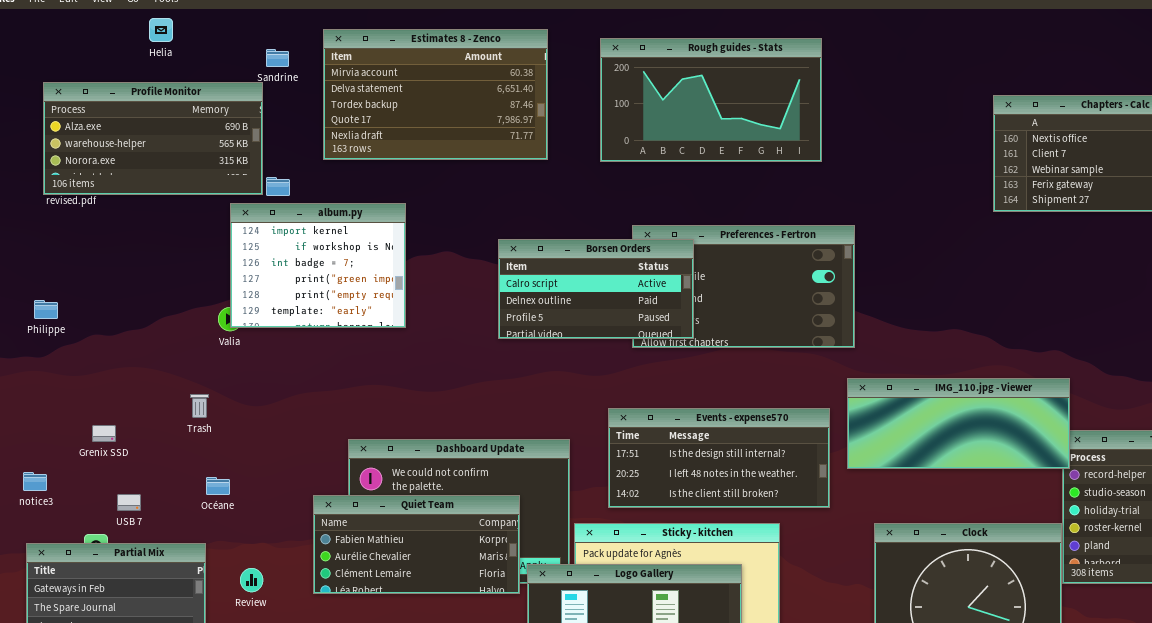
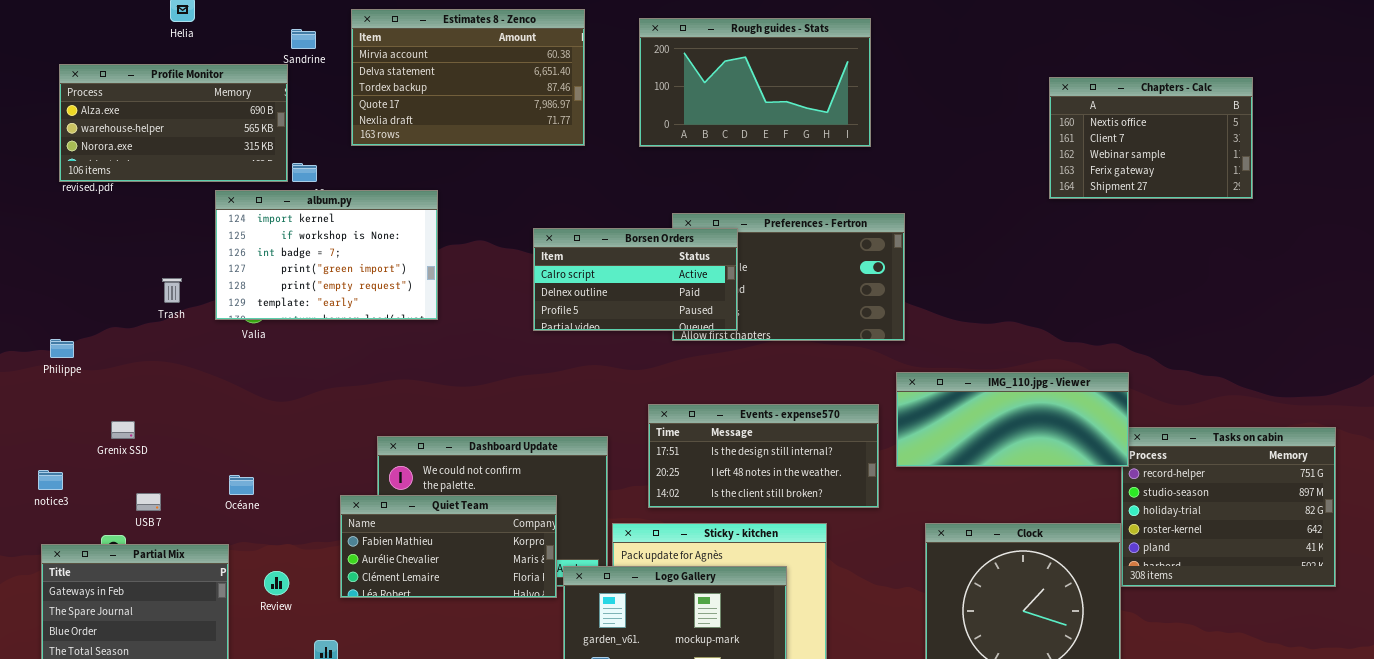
album.py: [230,203,406,328] -> [215,190,438,320], resized
Philippe: [34,300,58,319] -> [50,339,74,358], moved
Trash: [190,394,209,418] -> [162,278,182,303], moved

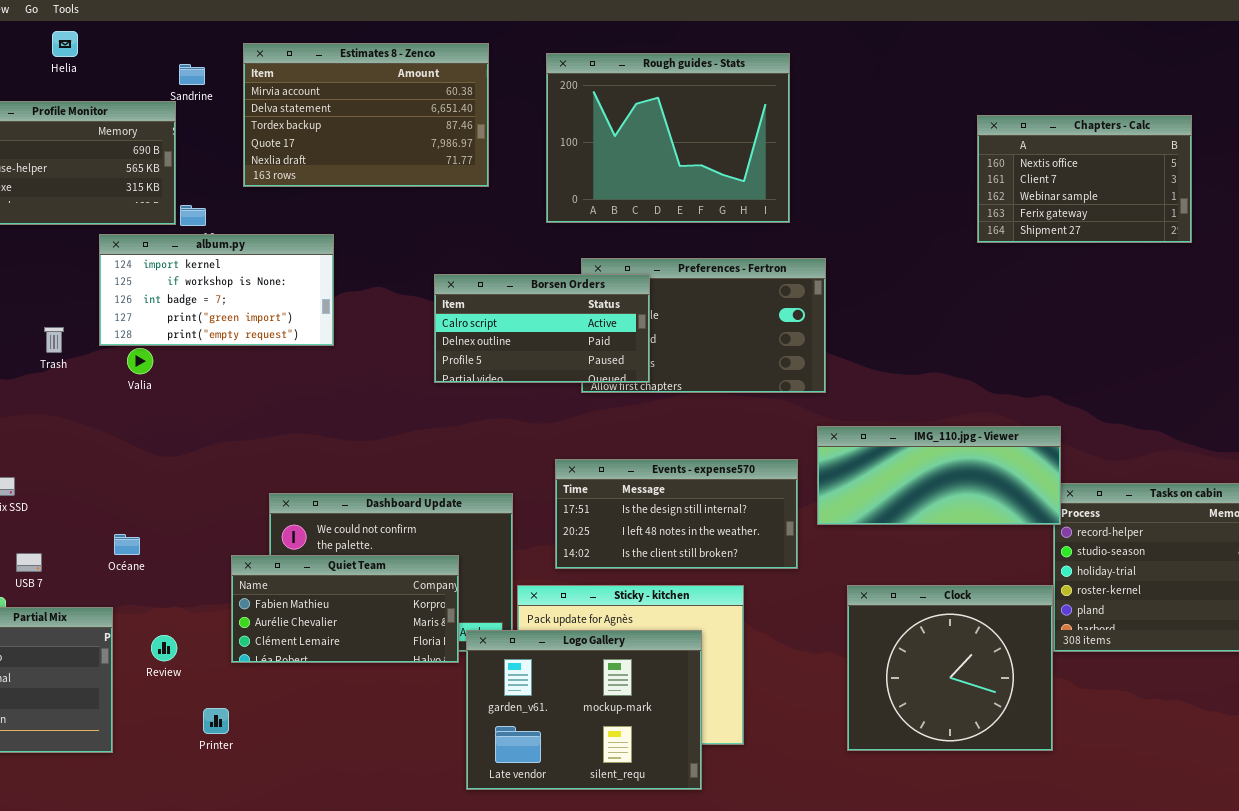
Rough guides - Stats: [639,18,871,147] -> [546,53,790,223], resized
album.py: [215,190,438,320] -> [99,234,334,346], resized

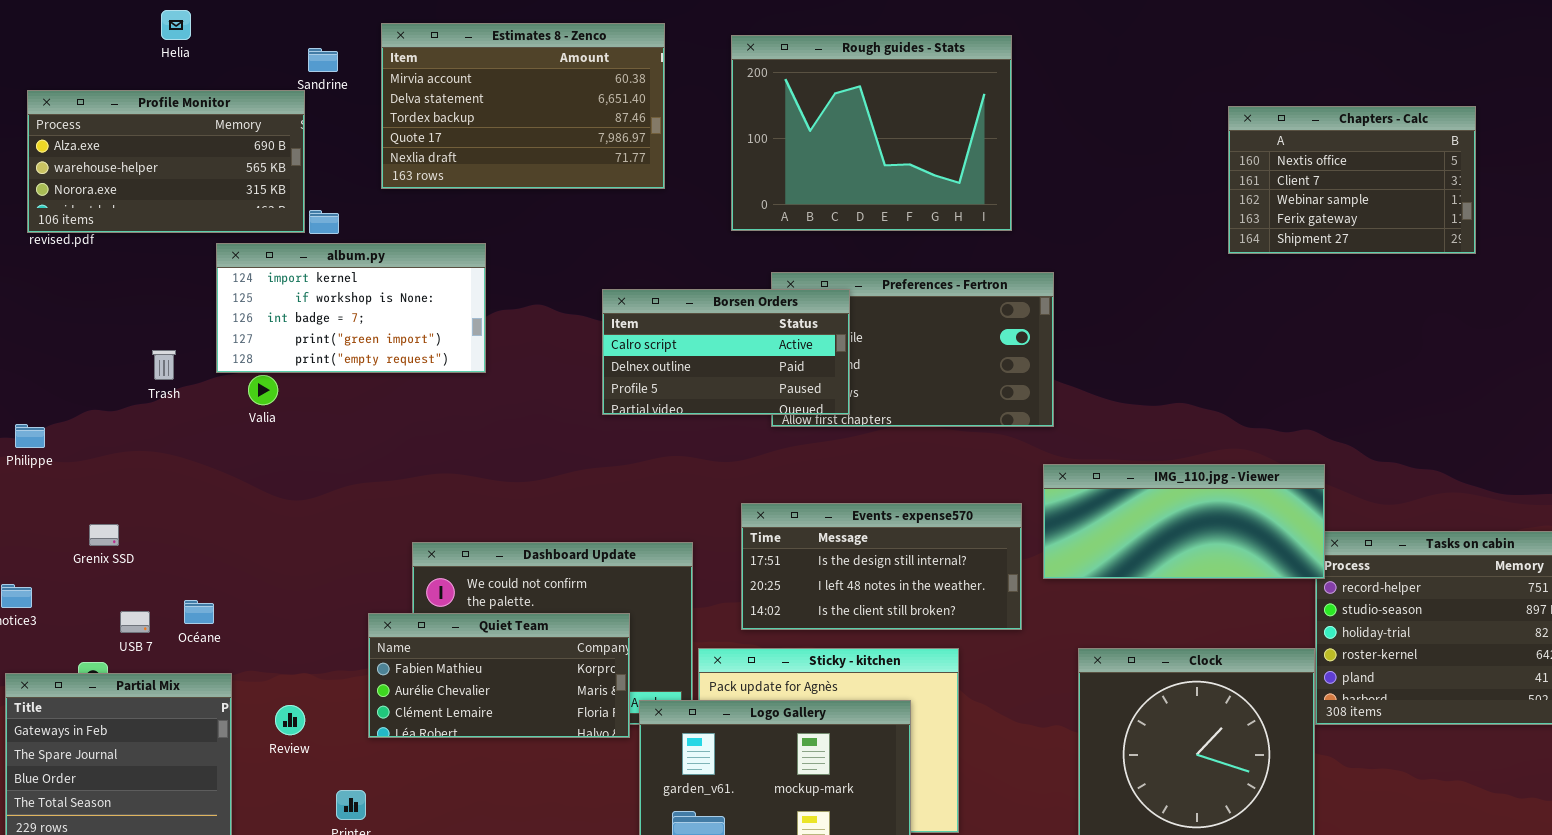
Océane: [114,534,140,555] -> [184,600,214,624], moved

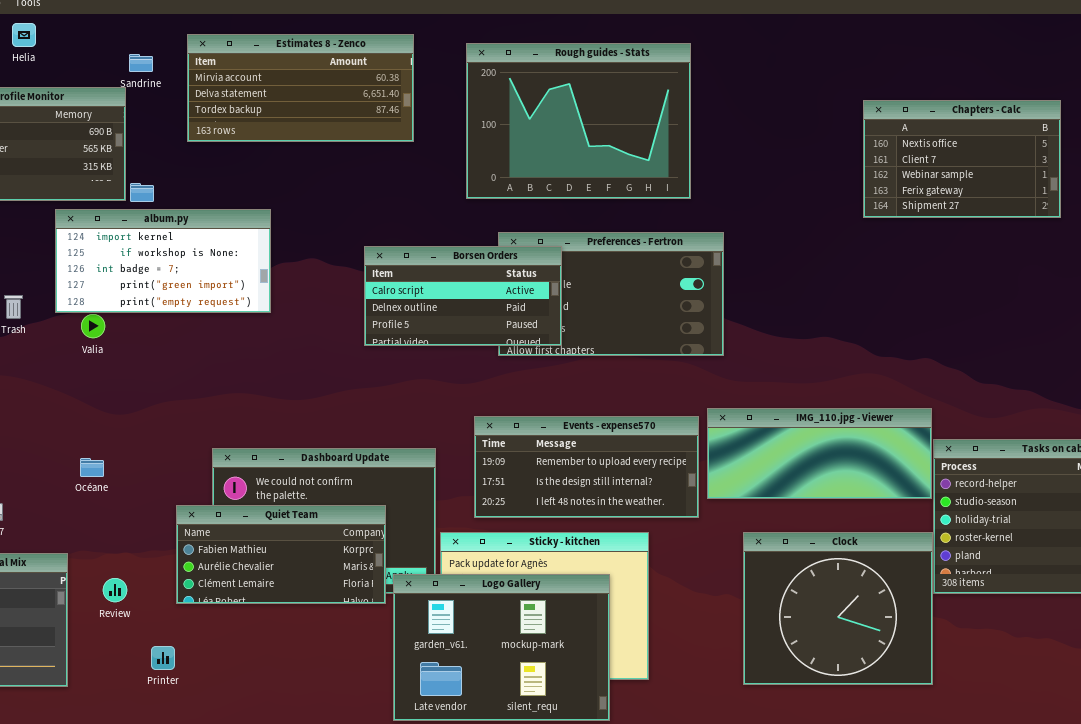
Estimates 8 - Zenco: [381,23,665,189] -> [187,34,414,142], resized
IMG_110.jpg - Viewer: [1043,464,1325,579] -> [707,408,932,499], moved
Events - expense570: [741,503,1022,630] -> [474,416,699,518], scrolled up 1 row
Océane: [184,600,214,624] -> [80,458,104,477], moved

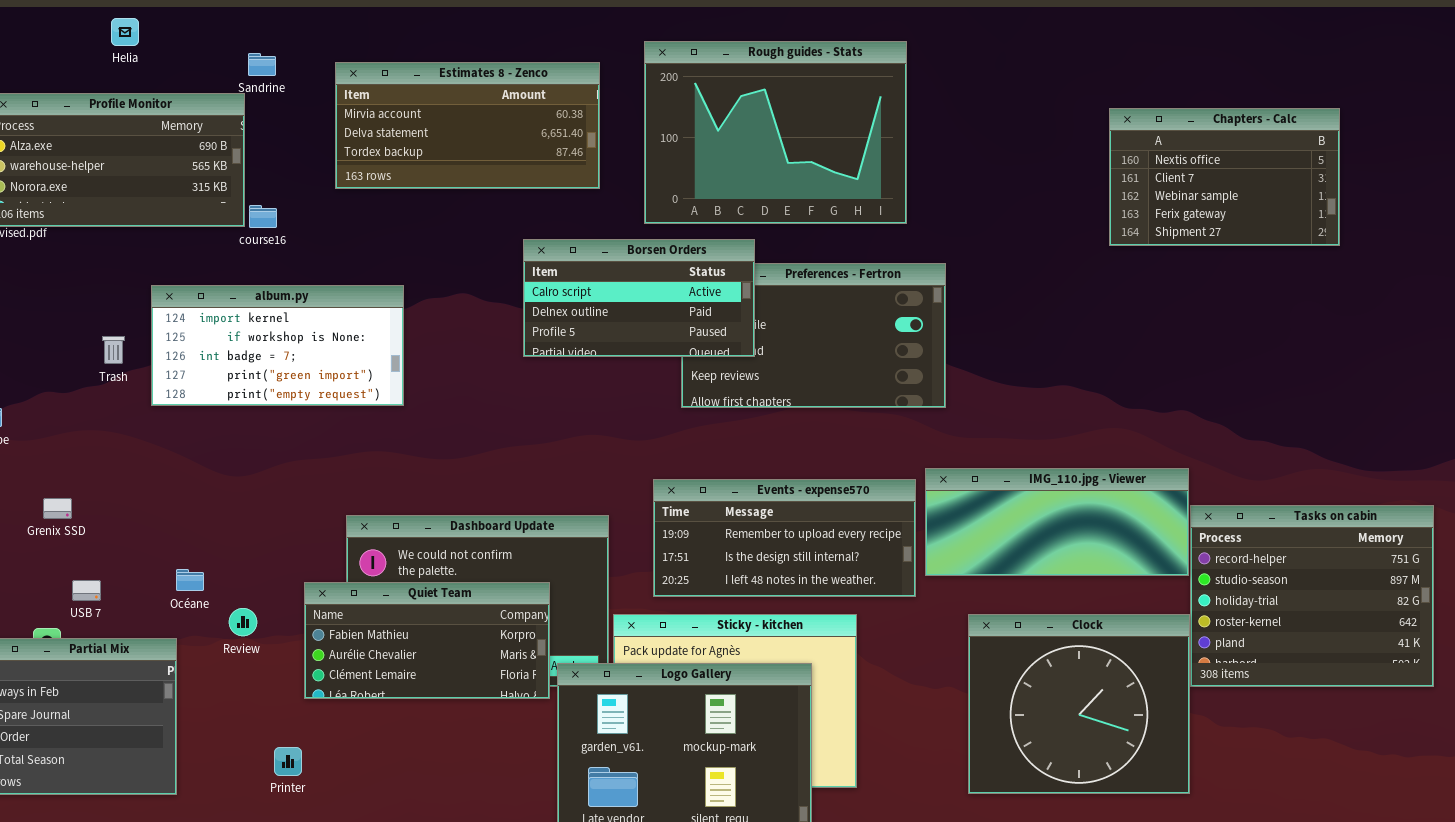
Estimates 8 - Zenco: [187,34,414,142] -> [335,62,600,189], moved
album.py: [55,209,271,313] -> [151,285,404,406], moved
Borsen Orders: [364,246,562,346] -> [523,239,755,357], moved
Océane: [80,458,104,477] -> [176,569,204,591], moved
Review: [103,578,127,602] -> [229,608,257,636], moved

